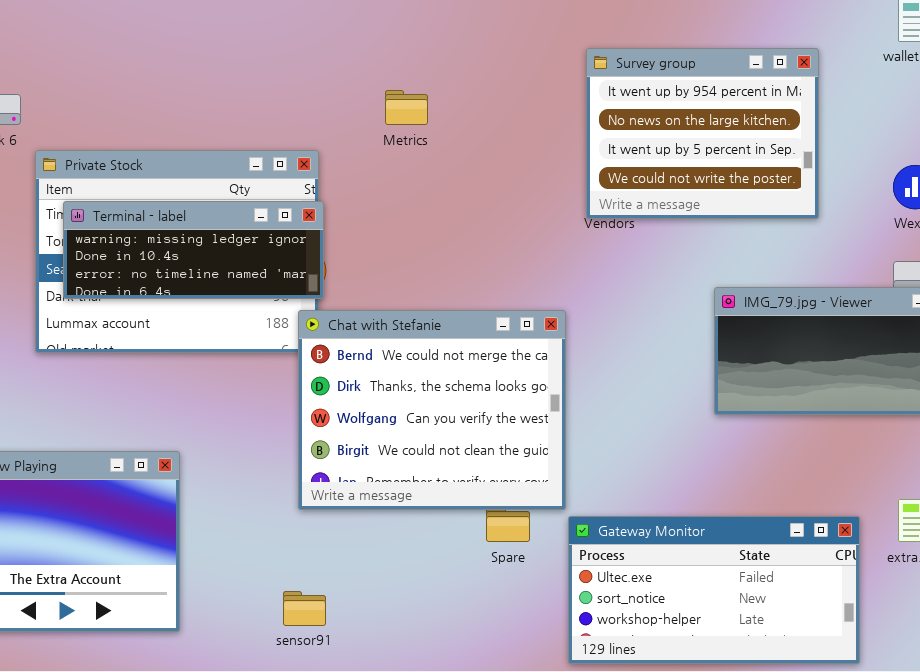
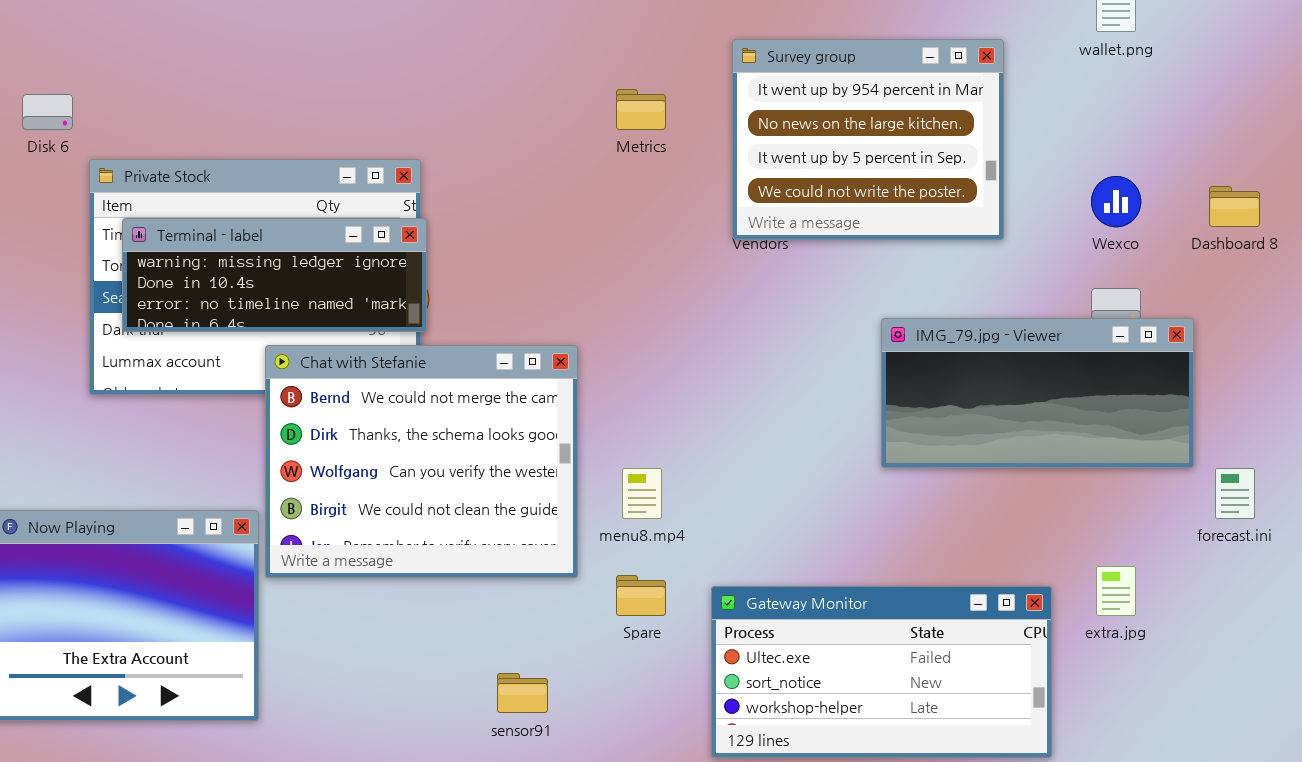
Metrics: [385,90,428,125] -> [616,89,666,130], moved
Chat with Stefanie: [298,310,566,510] -> [265,345,578,578], moved
sensor91: [283,591,326,626] -> [497,673,548,713], moved

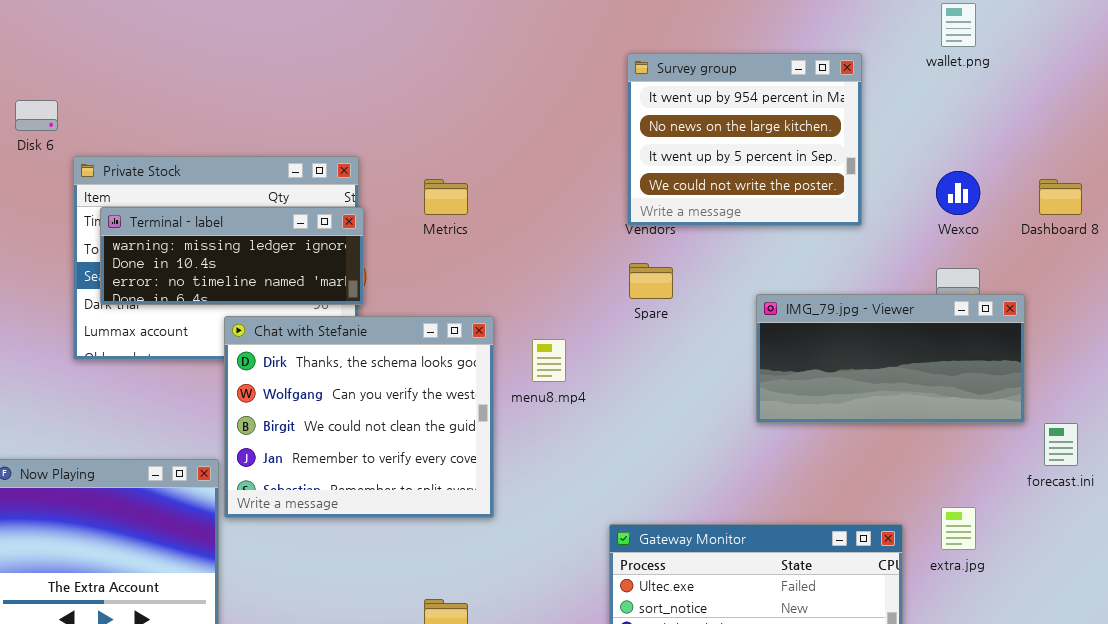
Metrics: [616,89,666,130] -> [424,179,468,215], moved
Chat with Stefanie: [265,345,578,578] -> [224,316,494,518], scrolled down 1 row
menu8.mp4: [622,468,662,519] -> [532,339,566,382], moved
Spare: [616,575,666,616] -> [629,263,673,299], moved

